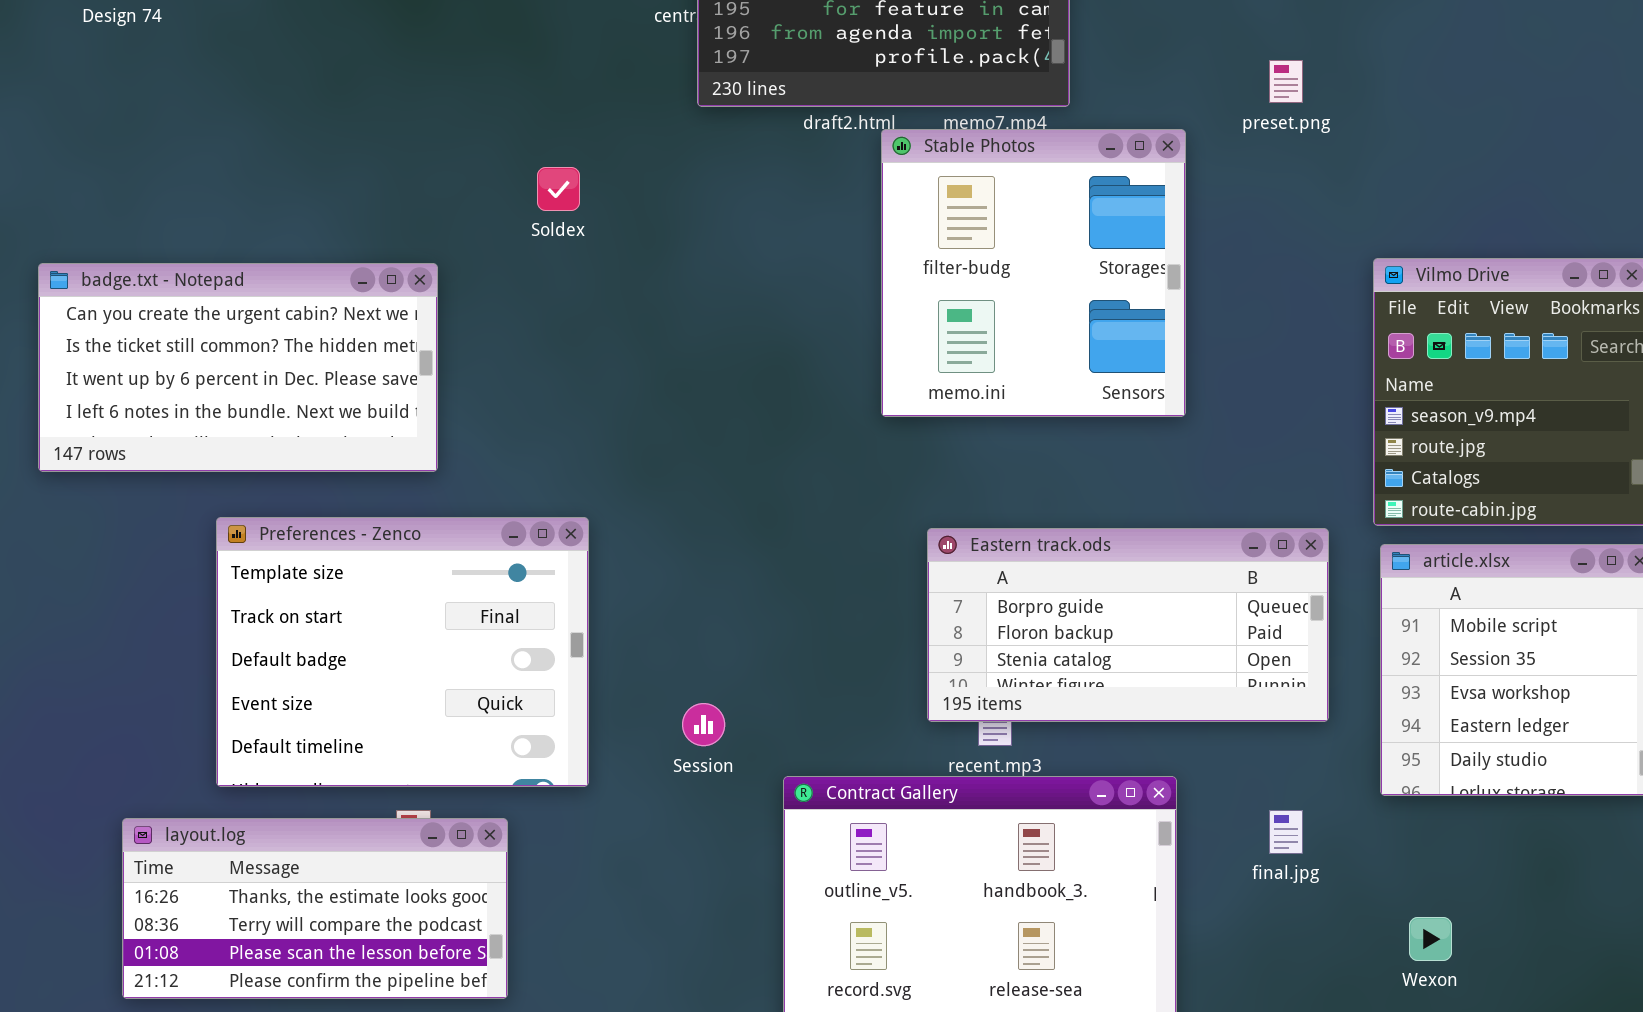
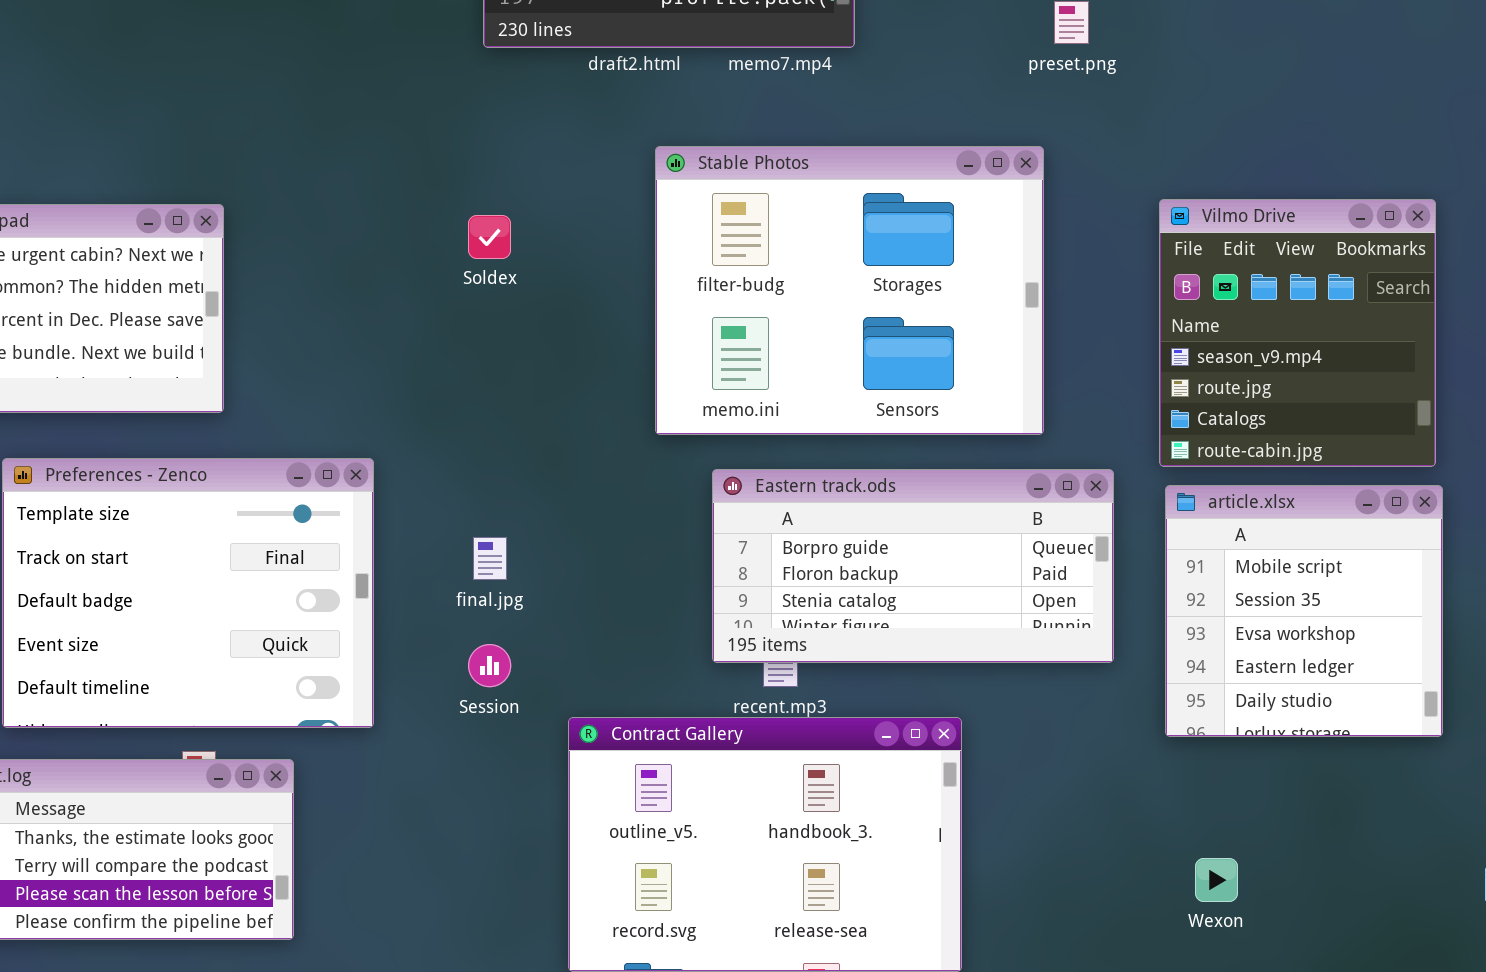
Stable Photos: [881,129,1186,417] -> [655,146,1044,435], moved, resized
Soldex: [537,167,580,211] -> [468,215,511,259], moved
final.jpg: [1269,810,1303,854] -> [473,537,507,580], moved

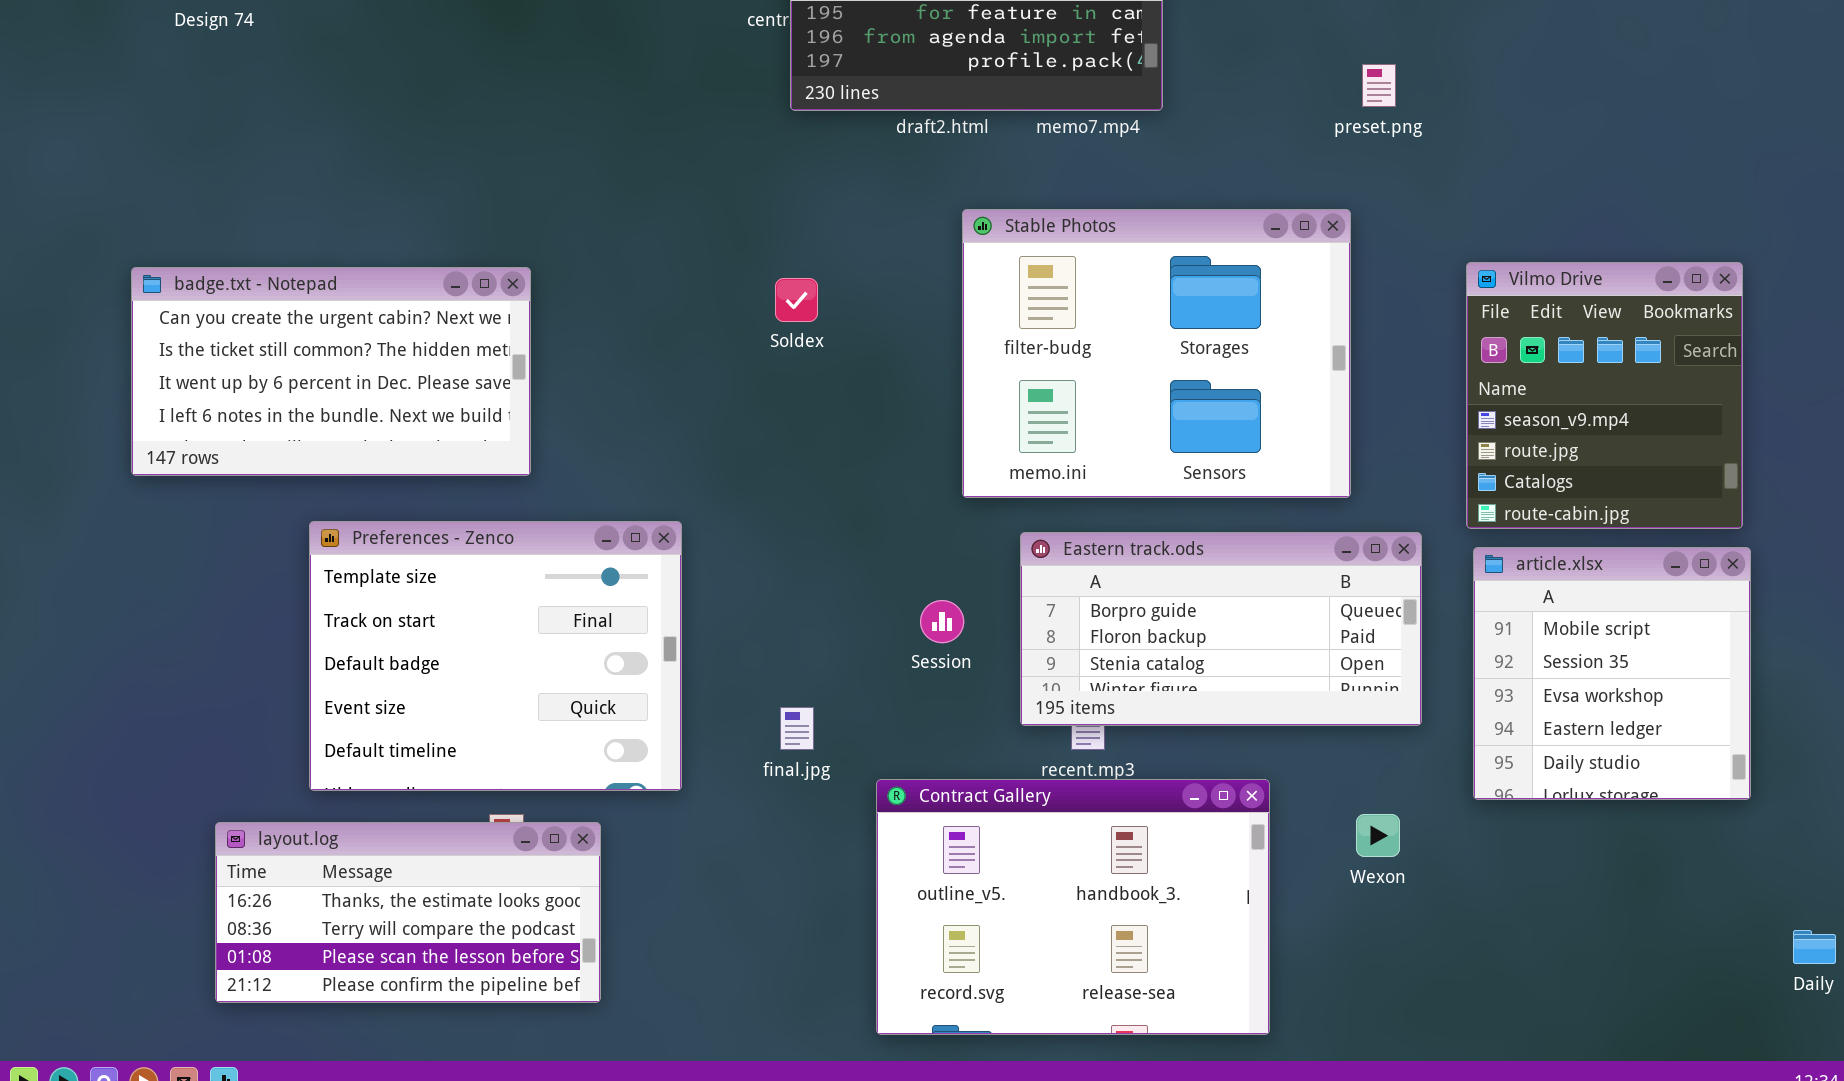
final.jpg: [473,537,507,580] -> [780,707,814,750], moved
Session: [468,644,511,687] -> [920,600,964,643], moved
Wexon: [1195,858,1238,902] -> [1356,814,1400,857], moved

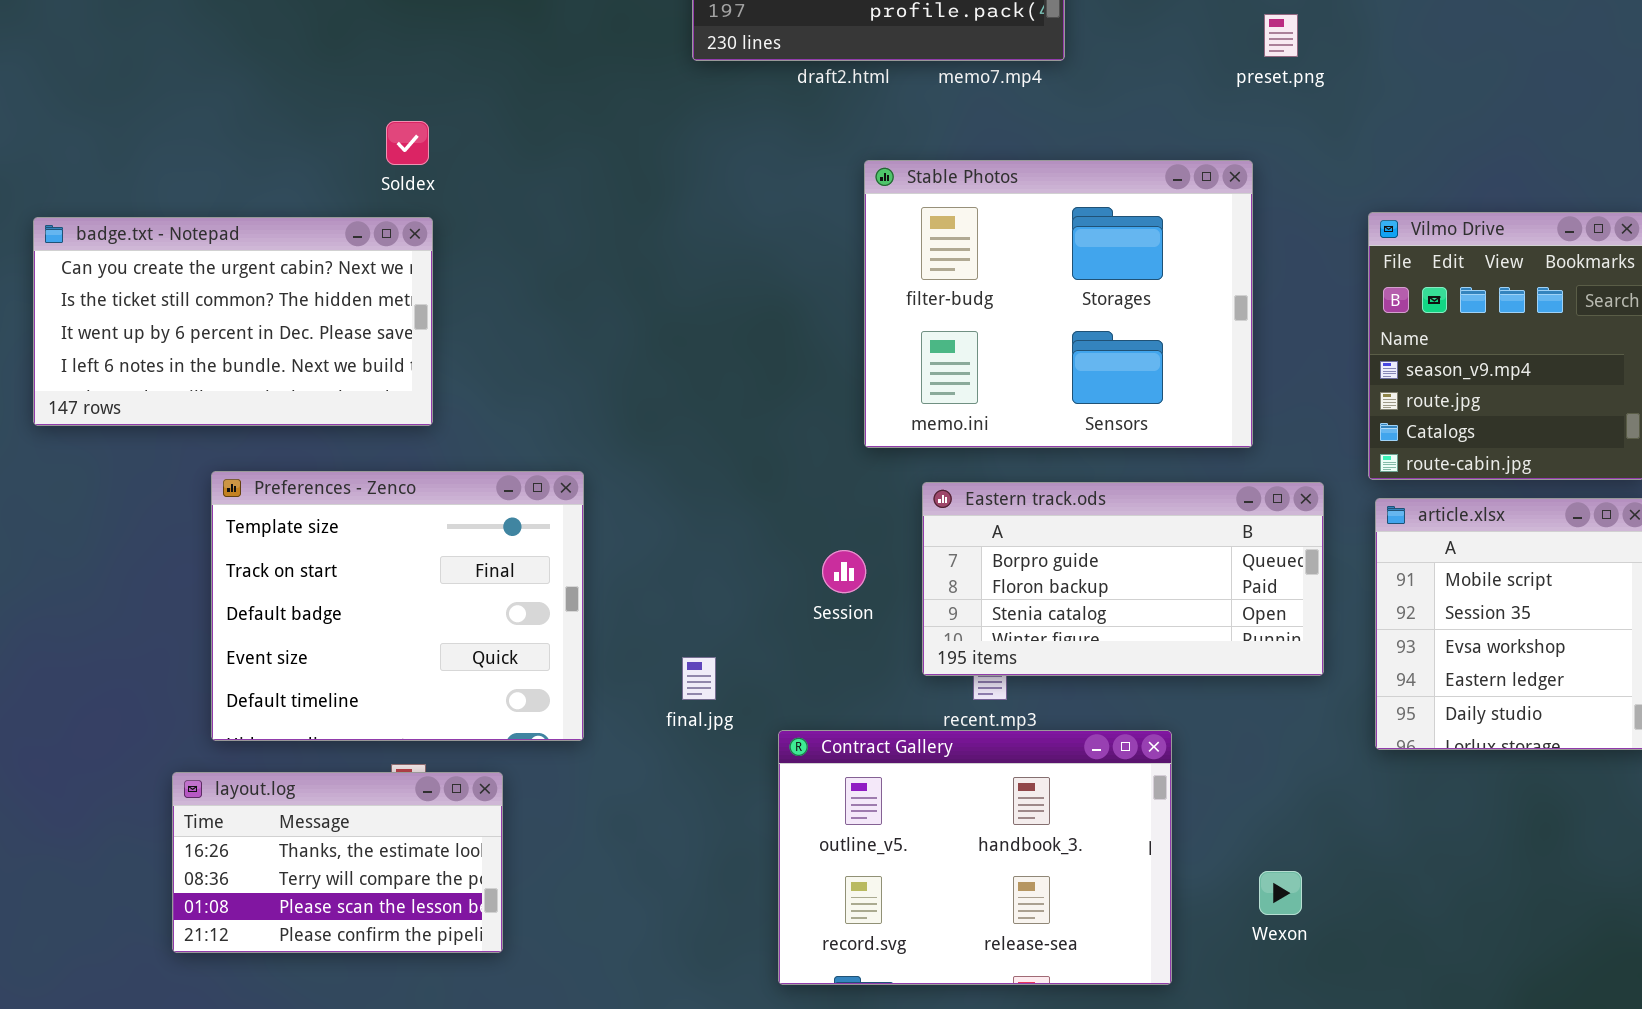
Soldex: [775,278,818,322] -> [386,121,429,165], moved
Wexon: [1356,814,1400,857] -> [1259,871,1302,915], moved
layout.log: [215,822,601,1003] -> [172,772,503,953], resized

